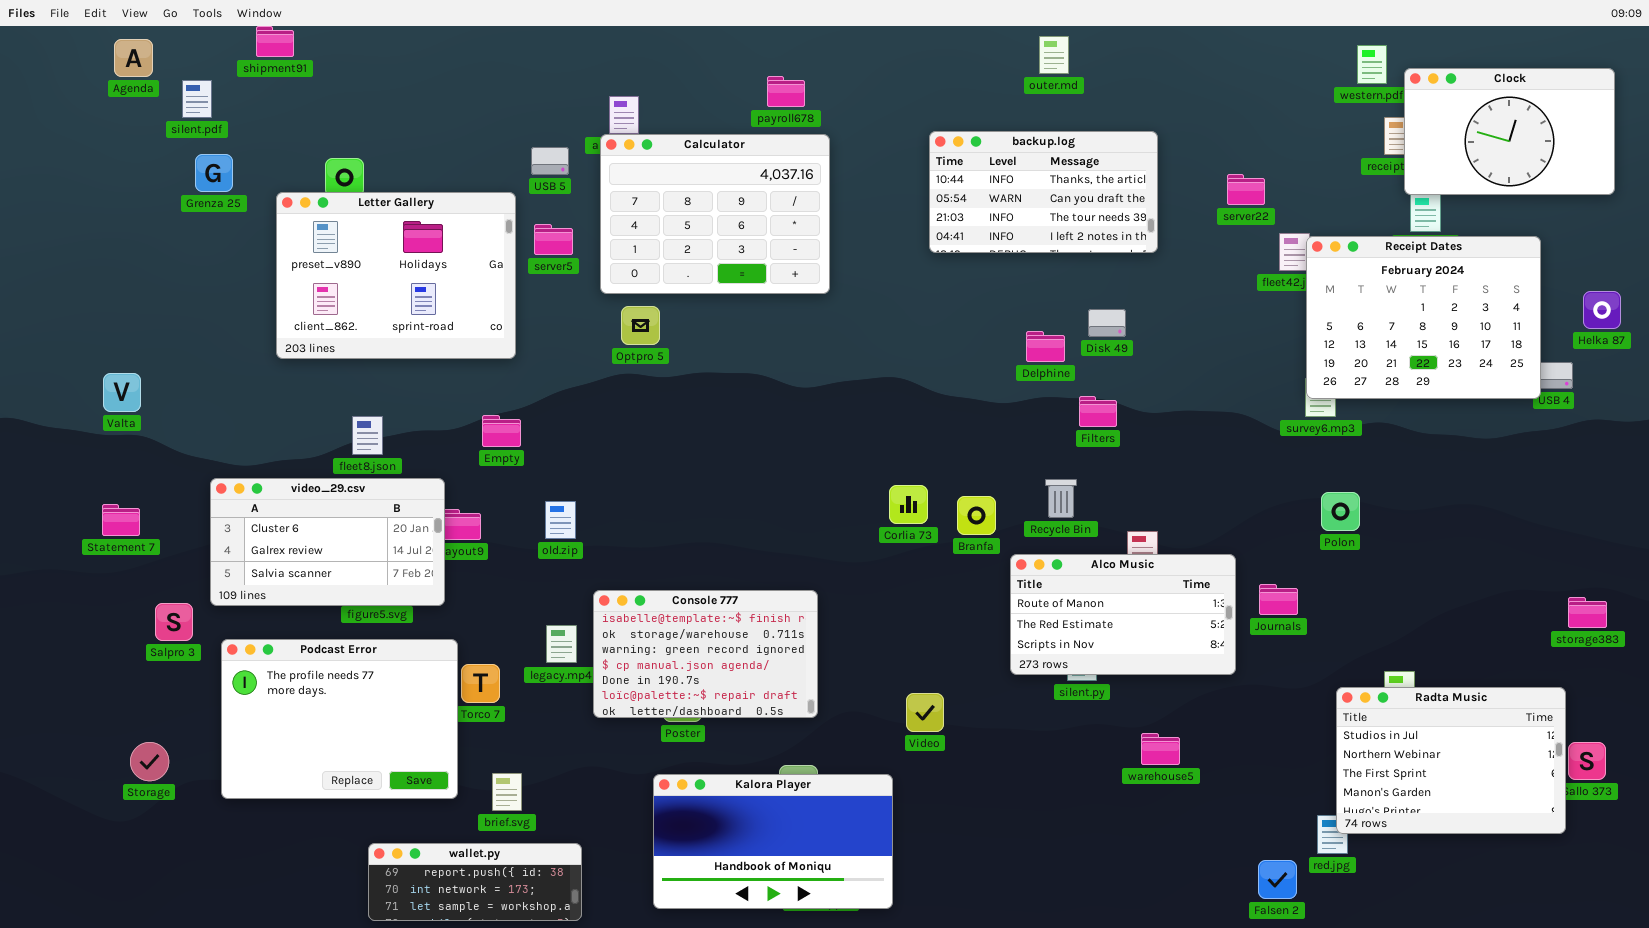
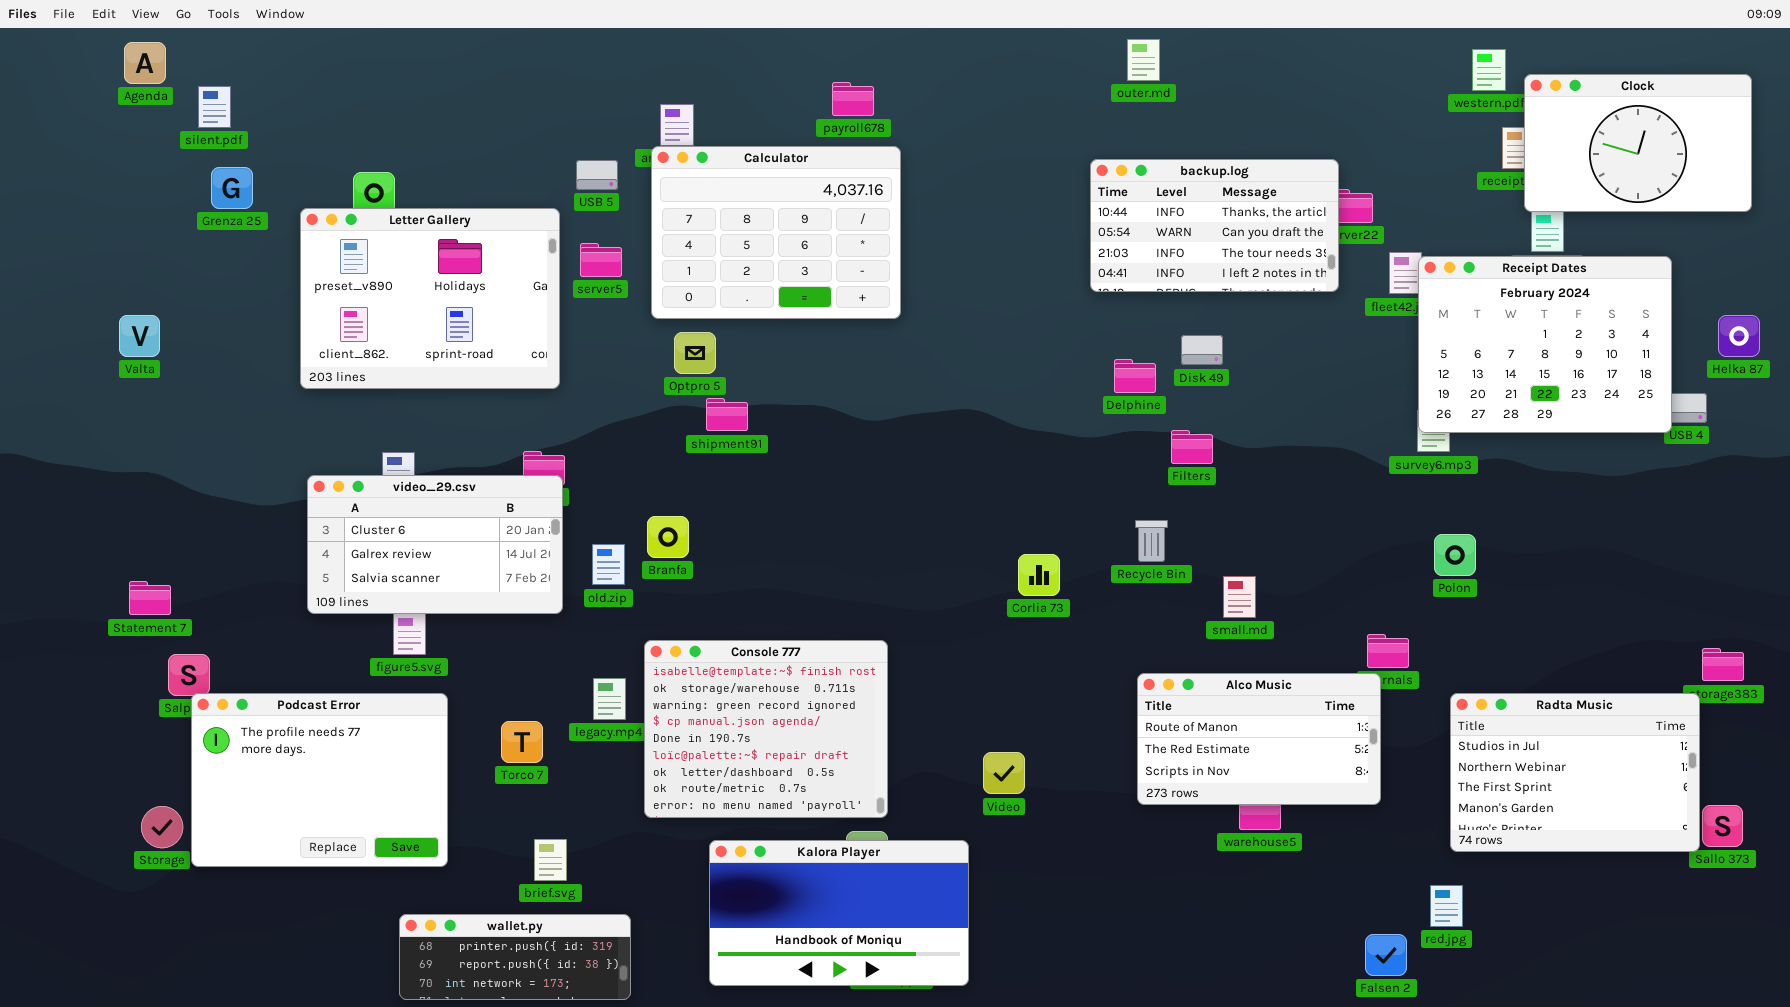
shipment91: [256,26,294,57] -> [706,398,748,431], moved
backup.log: [929,131,1158,253] -> [1090,159,1339,292], moved
Valta: [103,373,141,412] -> [119,315,160,357], moved
video_29.csv: [210,478,445,606] -> [307,475,563,614], moved
Corlia 73: [889,485,928,524] -> [1018,554,1060,596], moved
Branfa: [957,496,996,535] -> [647,516,689,558], moved
Statement 7: [102,504,140,536] -> [129,581,171,615], moved
Alco Music: [1010,554,1236,675] -> [1137,673,1381,805], moved
Console 777: [593,590,818,718] -> [644,640,888,818], resized
Podcast Error: [221,639,458,799] -> [191,693,448,867], moved
Radta Music: [1336,687,1566,834] -> [1450,693,1700,852], moved
wallet.py: [368,843,582,921] -> [399,914,631,1000], scrolled up 1 row

